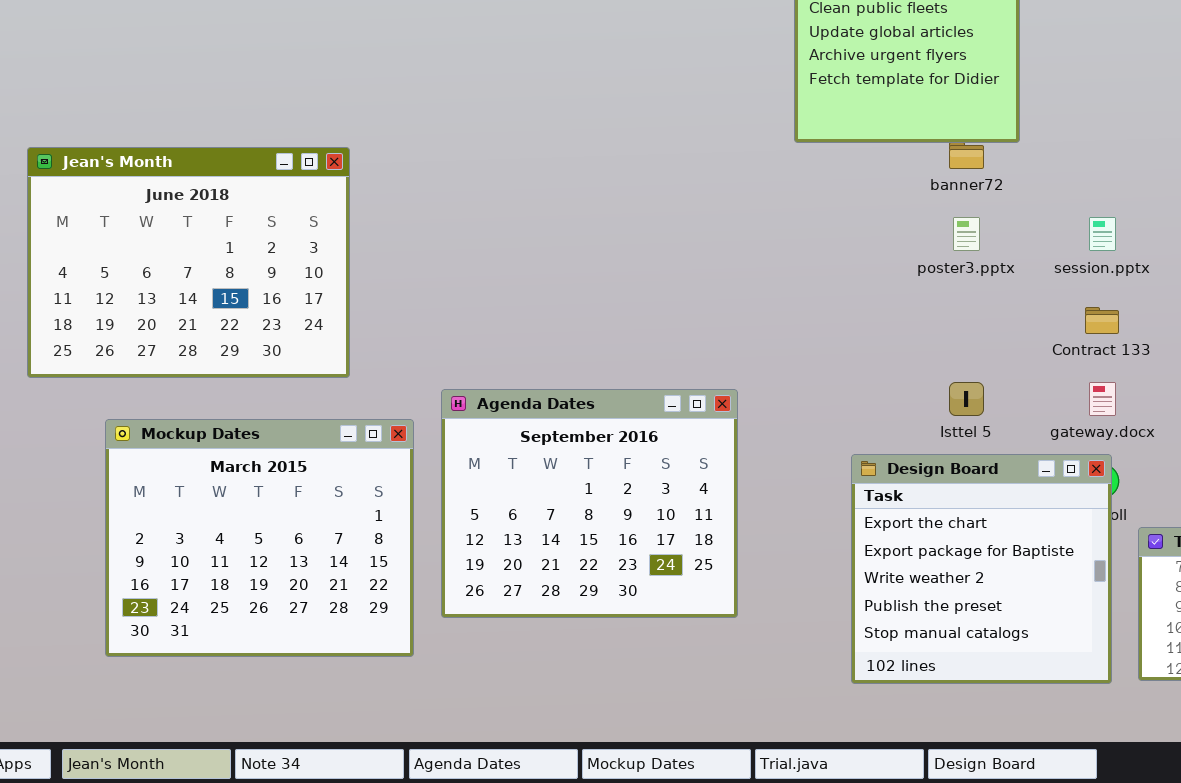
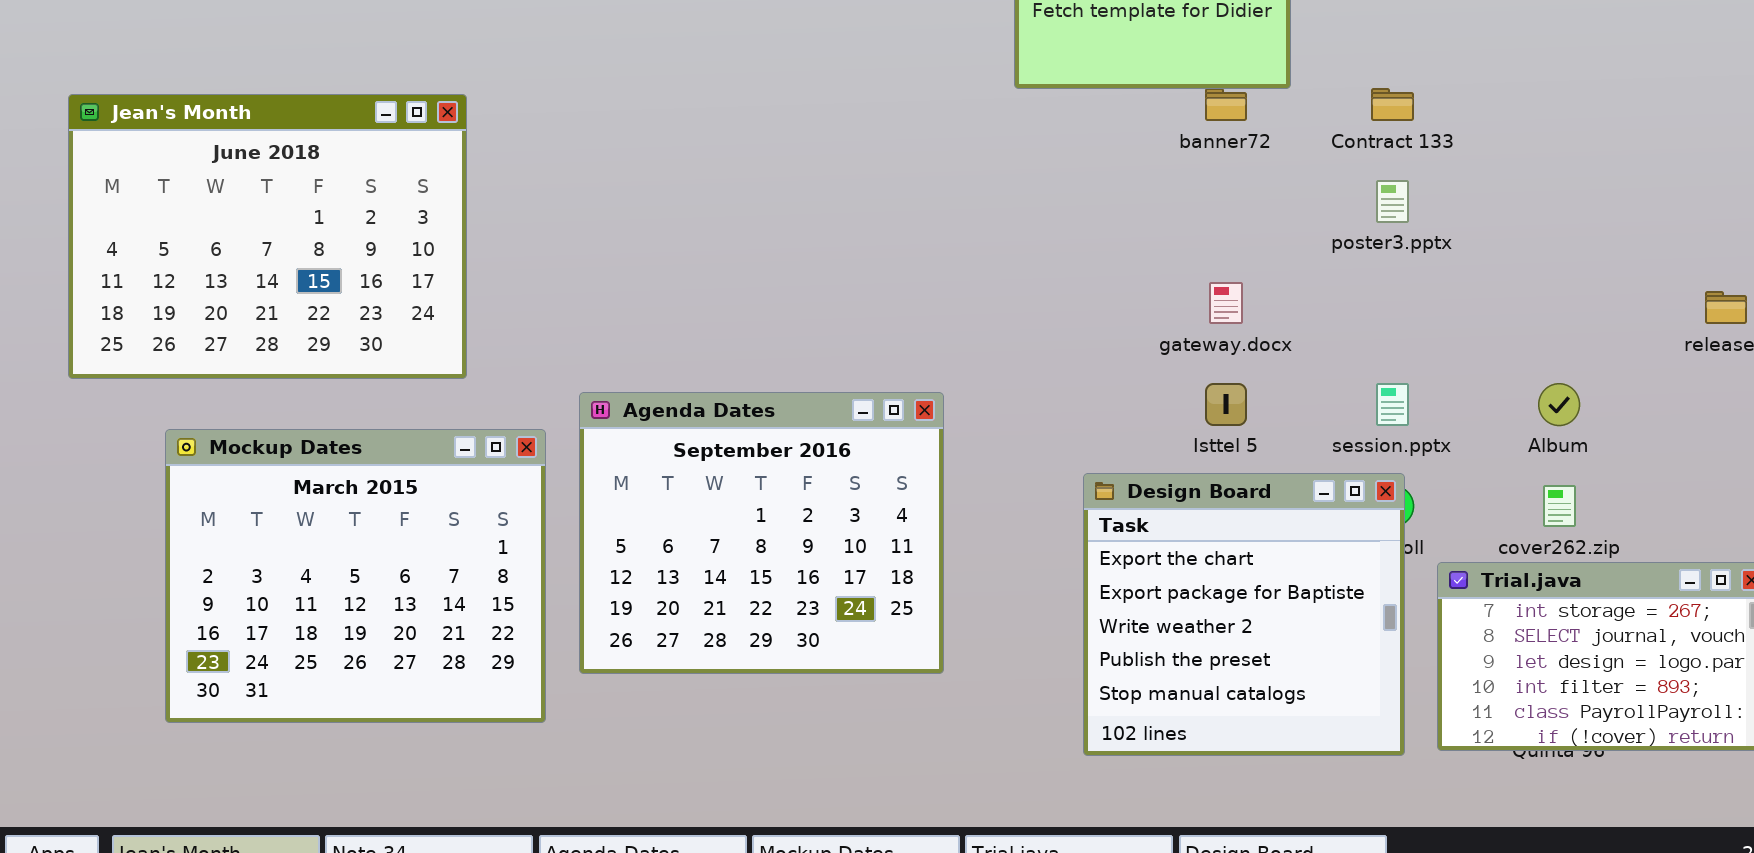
poster3.pptx: [953,217,980,251] -> [1376,180,1409,223], moved
session.pptx: [1089,217,1116,251] -> [1376,383,1409,426], moved
Contract 133: [1085,307,1119,334] -> [1371,88,1414,121], moved
gateway.docx: [1089,382,1116,416] -> [1209,282,1243,324], moved

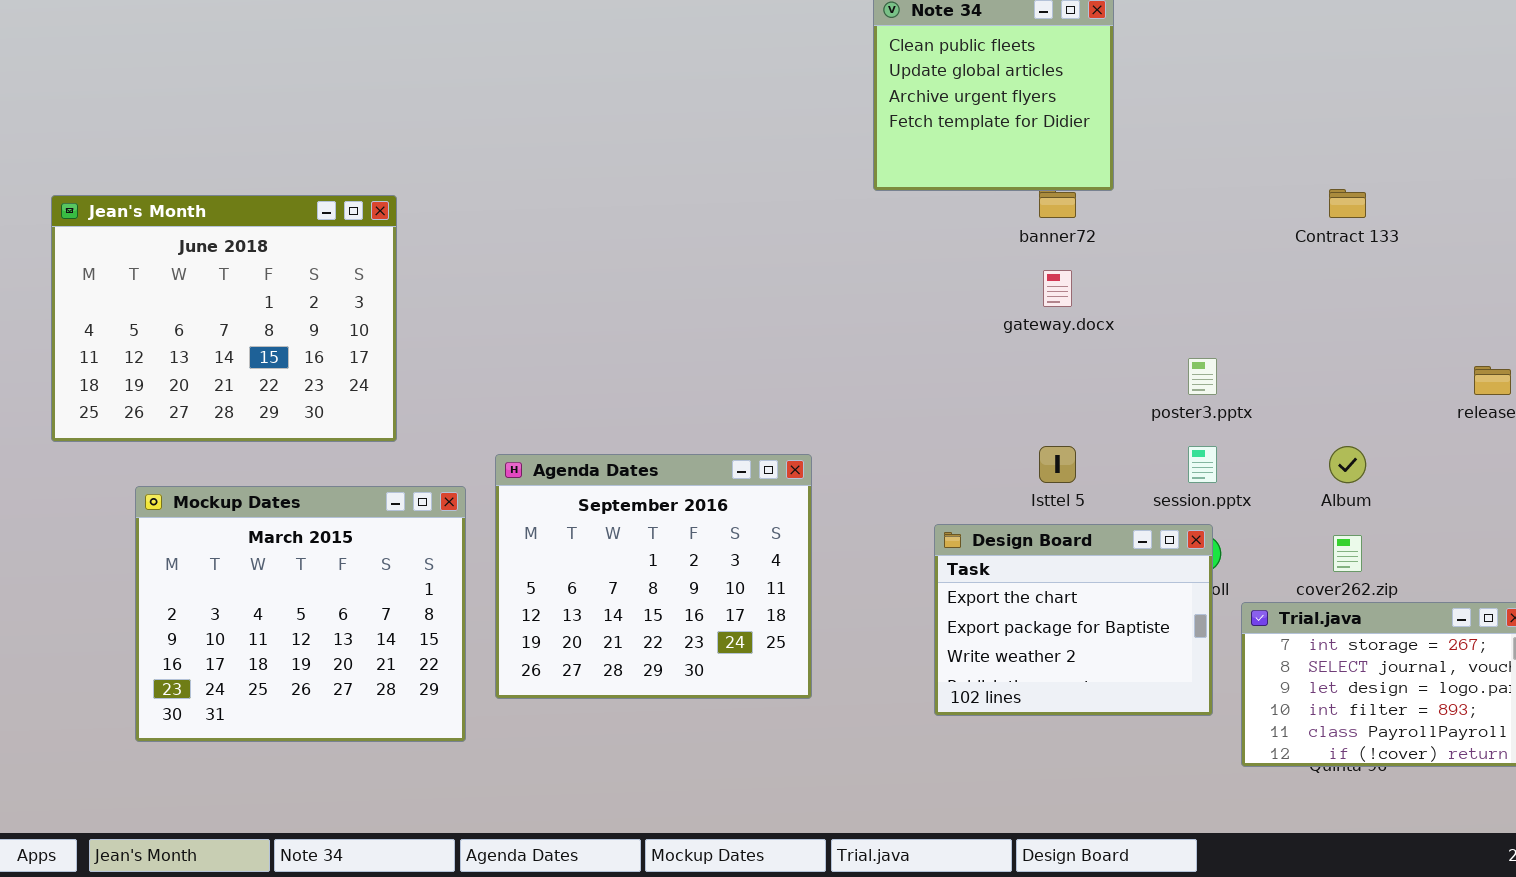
Contract 133: [1371,88,1414,121] -> [1329,189,1366,218], moved
poster3.pptx: [1376,180,1409,223] -> [1188,358,1217,395], moved
gateway.docx: [1209,282,1243,324] -> [1043,270,1072,307], moved
Design Board: [1083,473,1405,756] -> [934,524,1213,716], resized

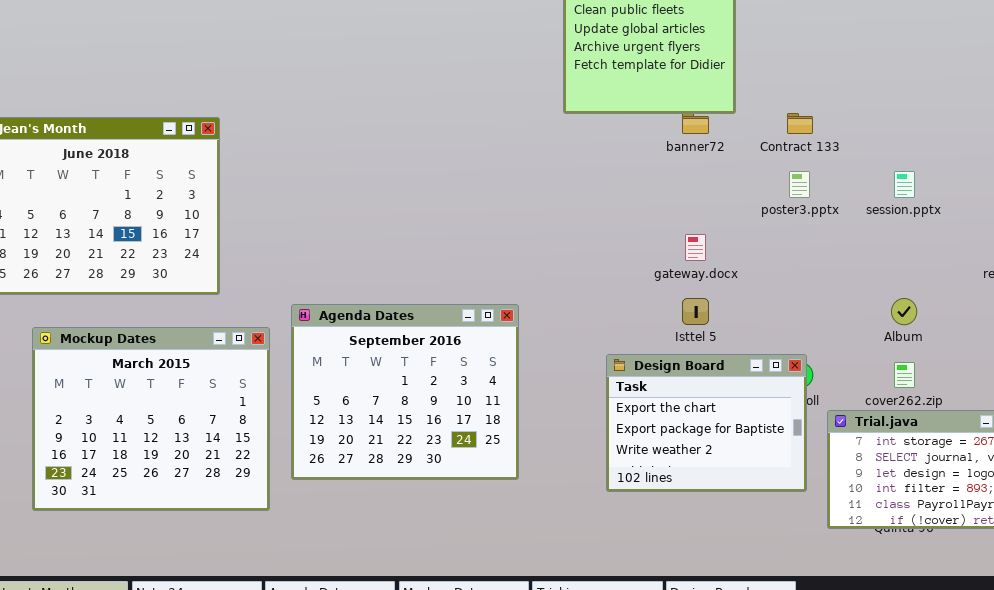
Contract 133: [1329,189,1366,218] -> [787,113,813,134], moved
gateway.docx: [1043,270,1072,307] -> [685,234,706,261], moved
poster3.pptx: [1188,358,1217,395] -> [789,171,810,198], moved
session.pptx: [1188,446,1217,483] -> [894,171,915,198], moved

